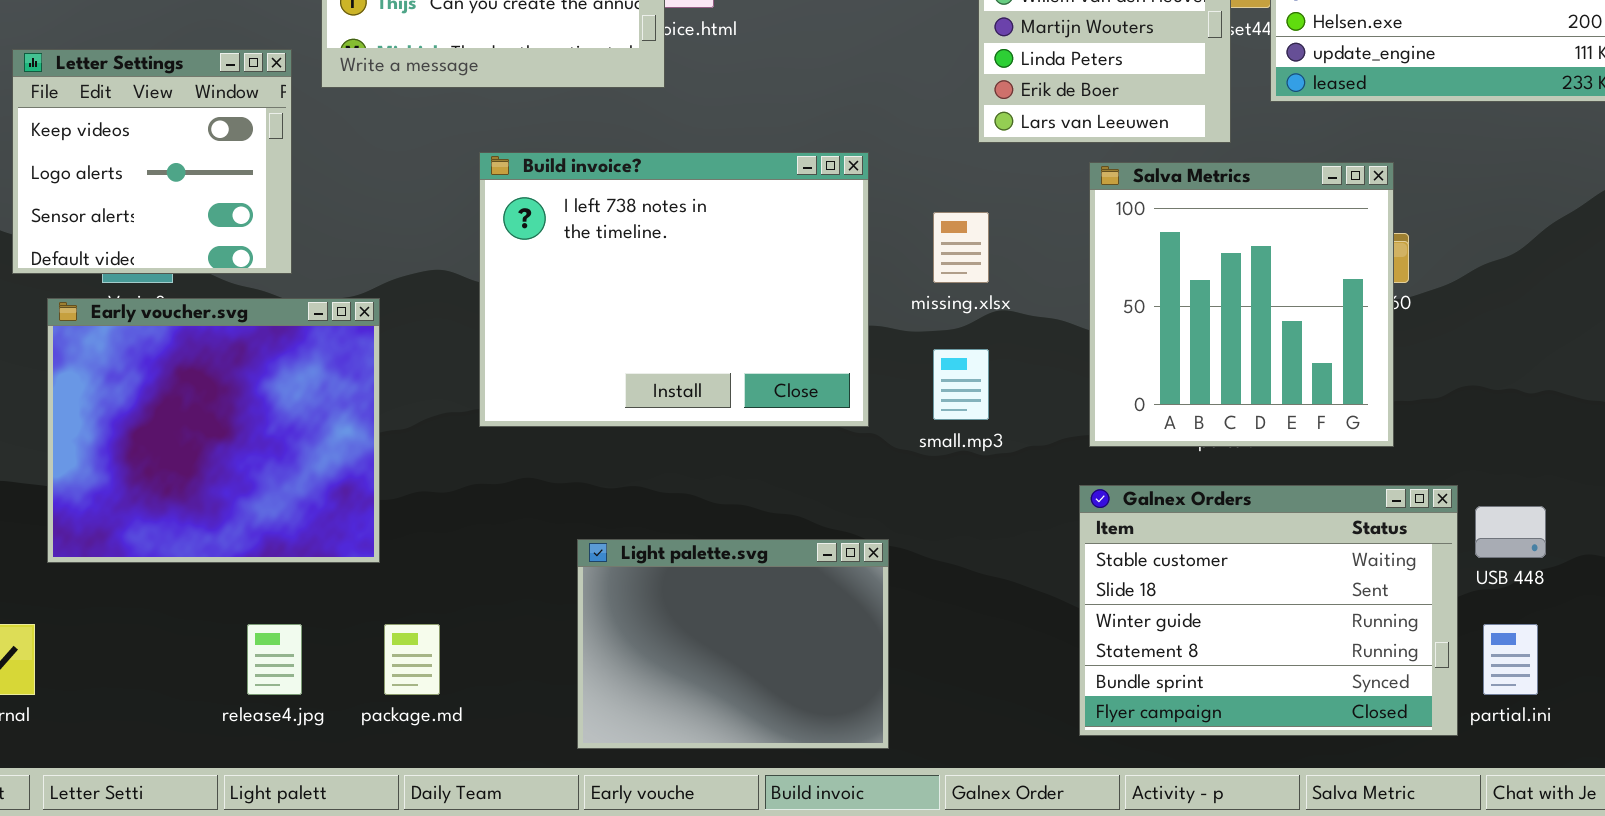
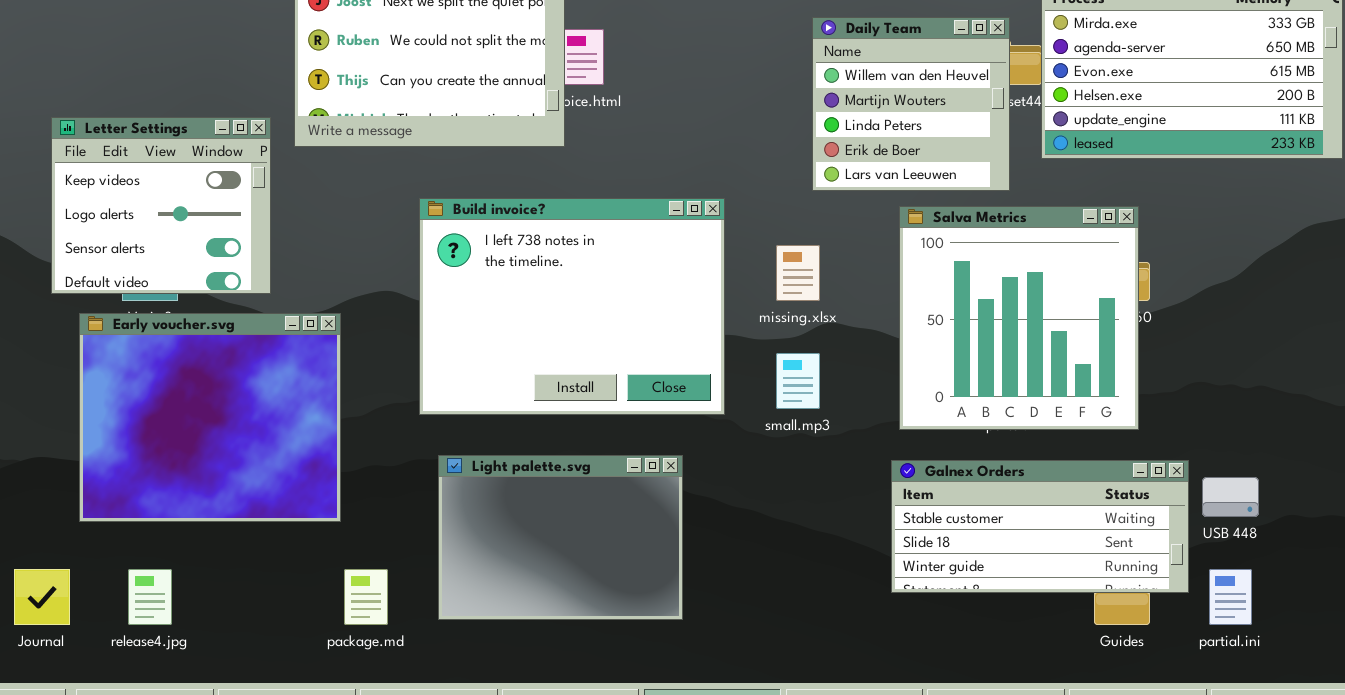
Galnex Orders: [1079,485,1458,736] -> [891,460,1189,593], resized
Light palette.svg: [577,539,889,749] -> [438,455,683,620], moved
release4.jpg: [247,624,302,695] -> [128,569,172,625], moved

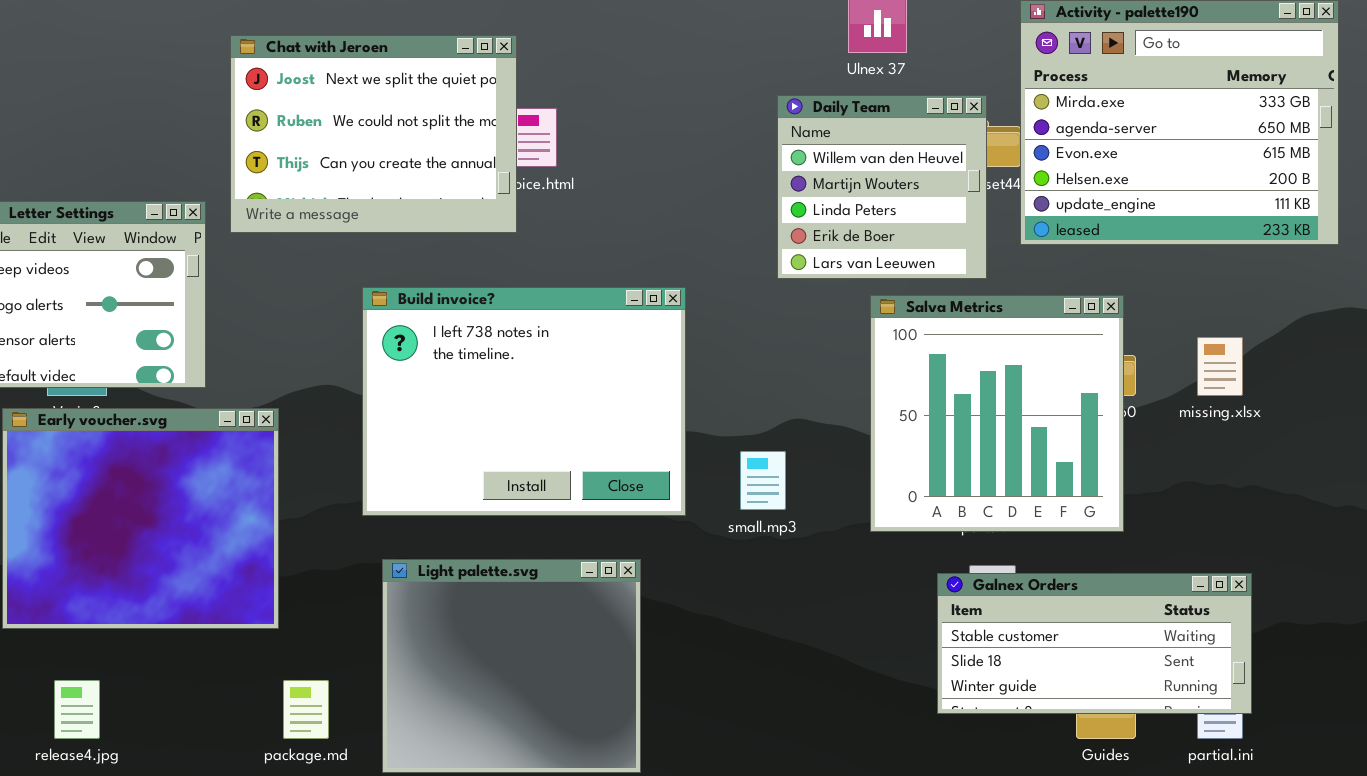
missing.xlsx: [776,245,820,301] -> [1197,337,1243,396], moved
Light palette.svg: [438,455,683,620] -> [382,559,641,773], resized
Galnex Orders: [891,460,1189,593] -> [937,573,1252,714], moved

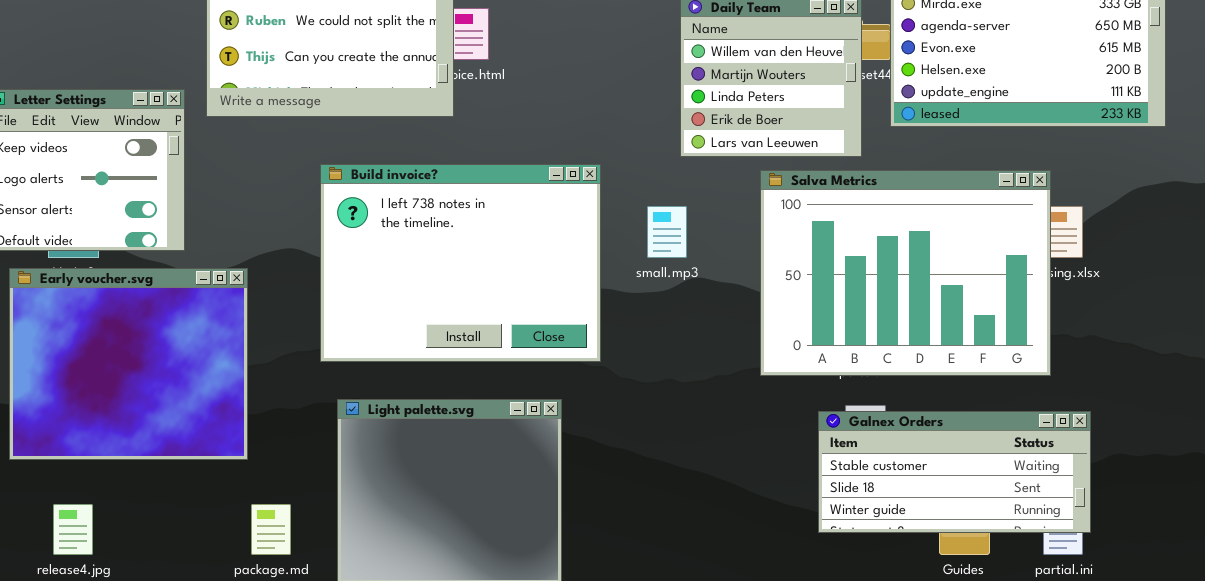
Salva Metrics: [870,295,1124,532] -> [760,170,1051,376], resized
small.mp3: [740,451,786,510] -> [647,206,687,258], moved

